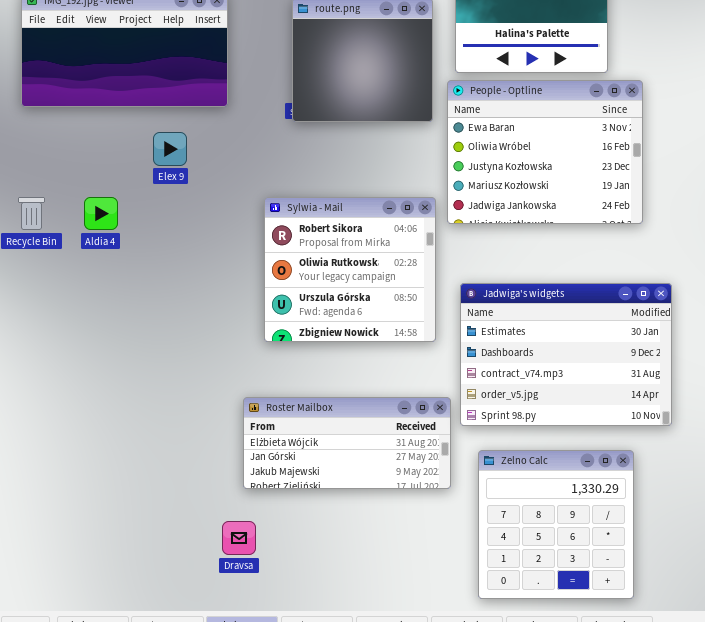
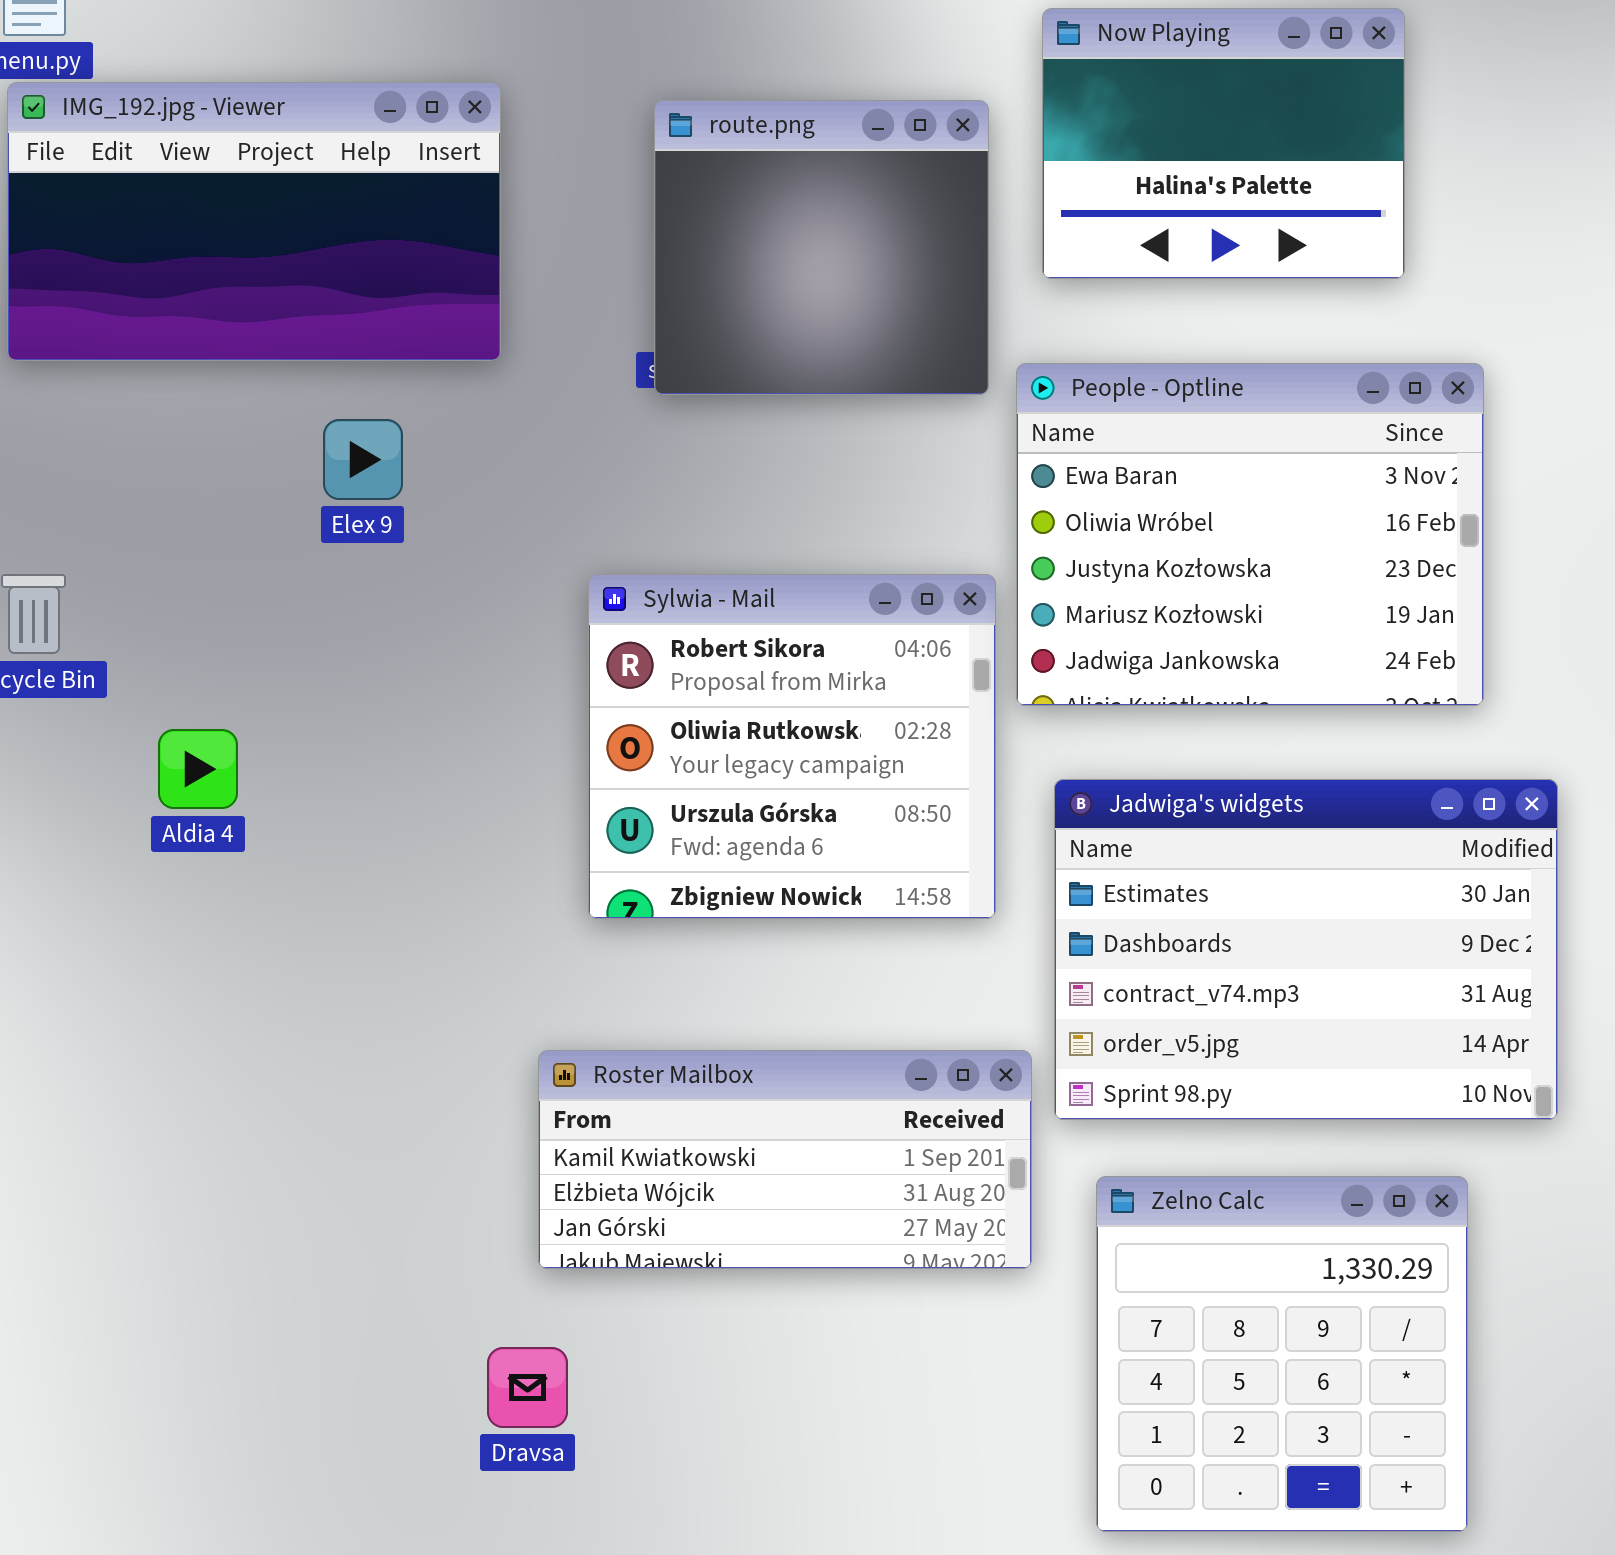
People - Optline: [447,80,643,224] -> [1016,363,1484,706], moved
Aldia 4: [84,197,118,230] -> [158,729,238,809], moved
Roster Mailbox: [243,397,451,489] -> [538,1050,1032,1269], scrolled up 1 row

